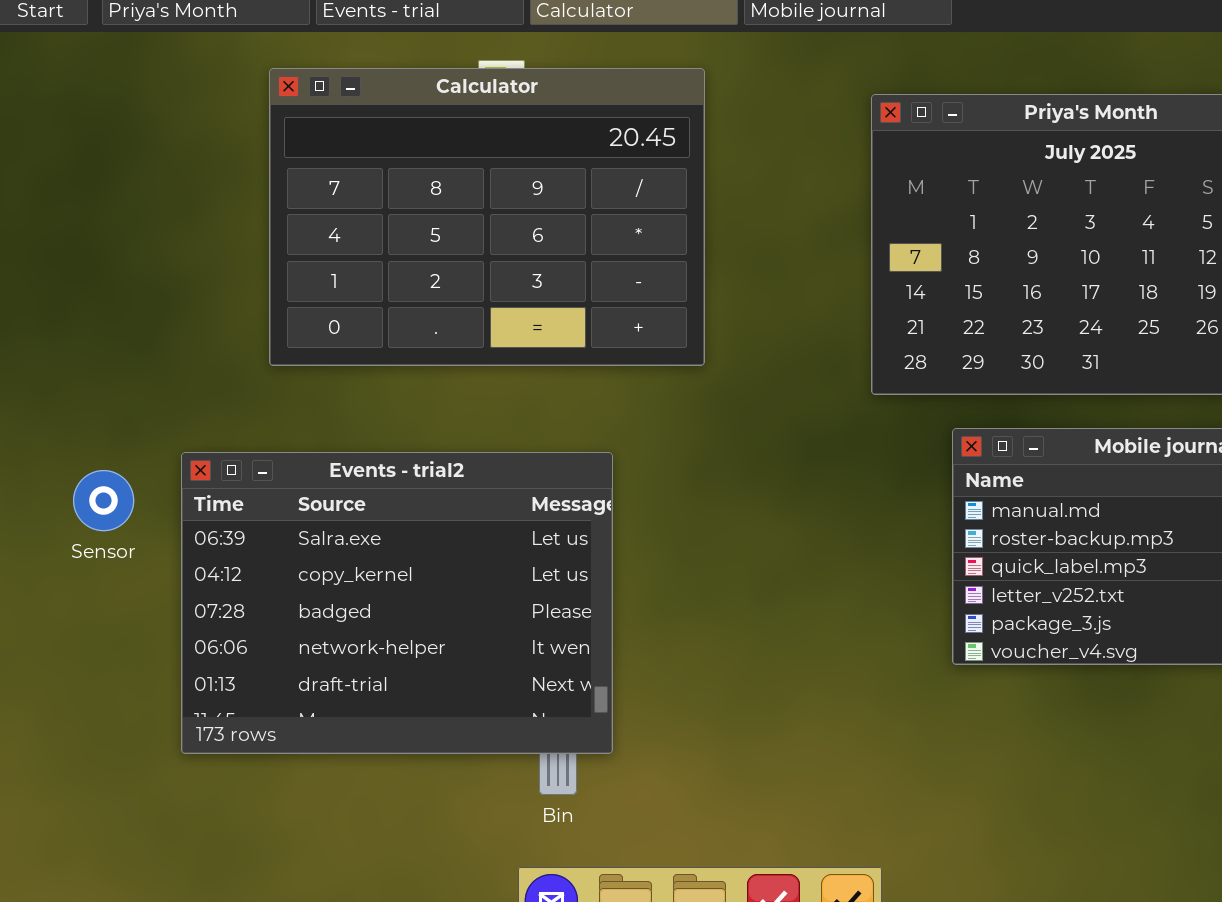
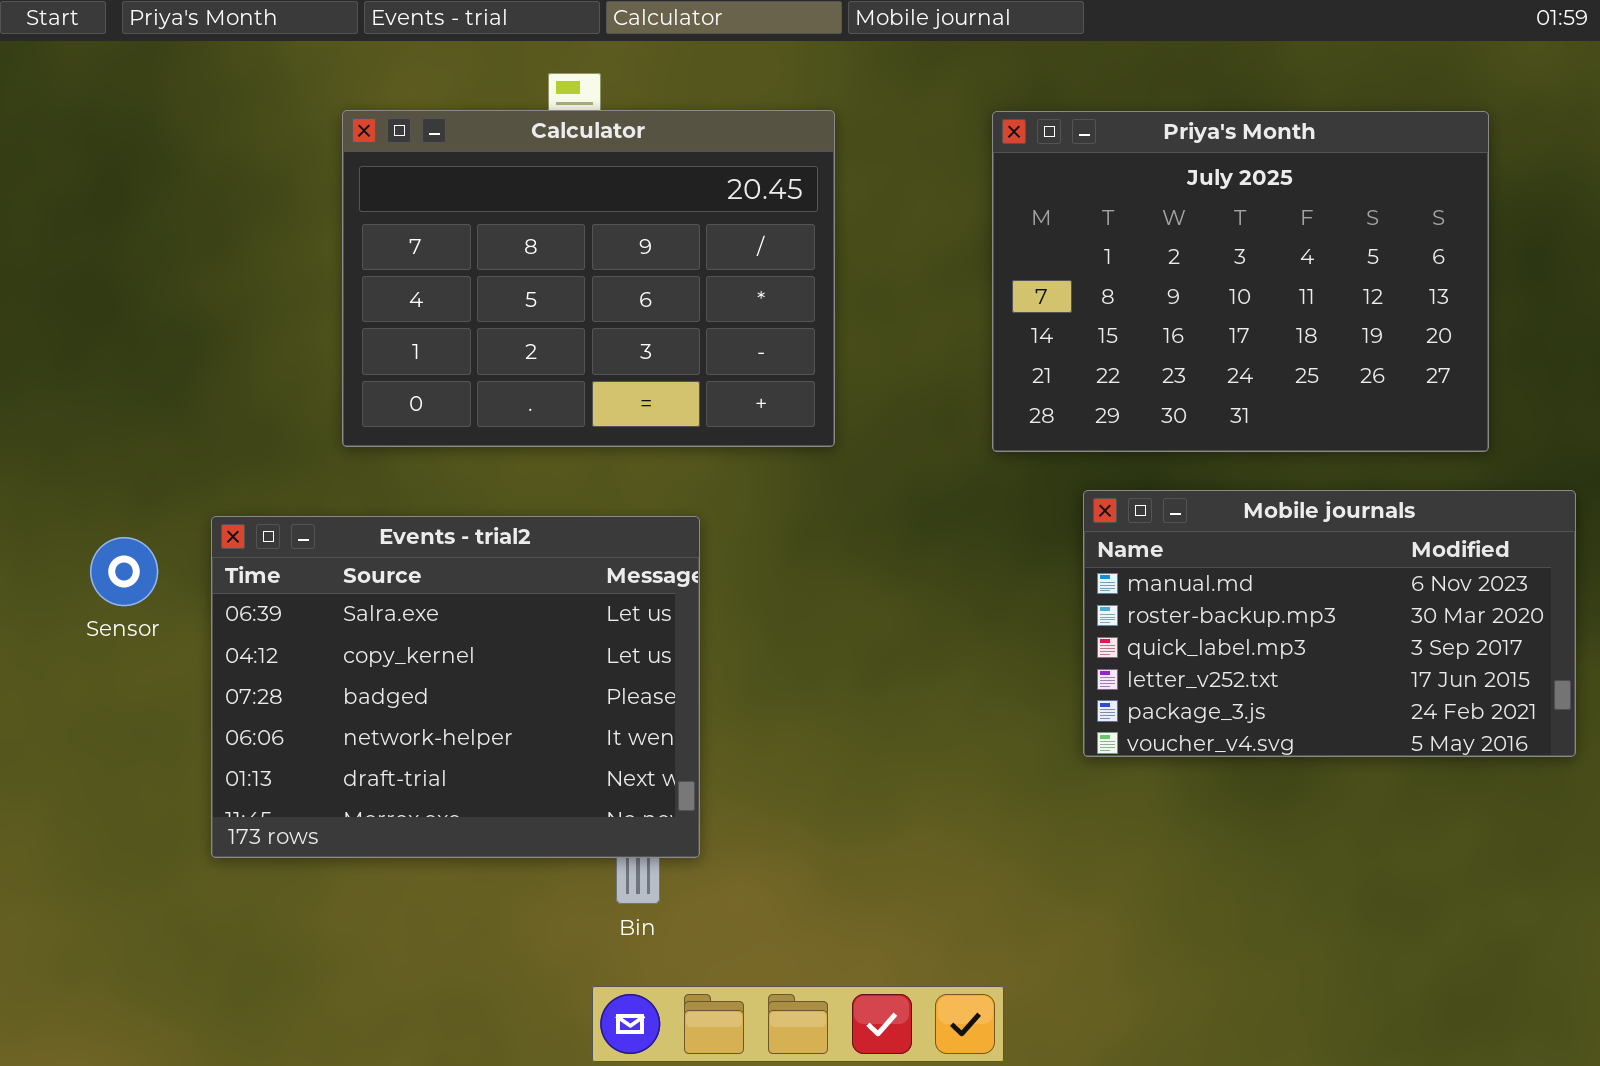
Calculator: [269,68,705,366] -> [342,110,835,447], moved

